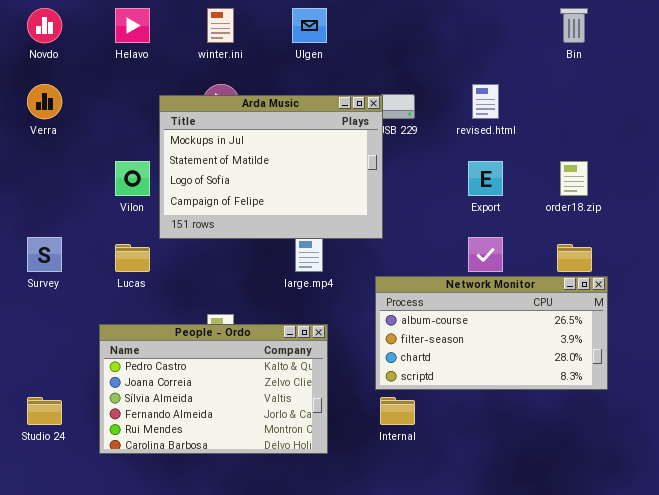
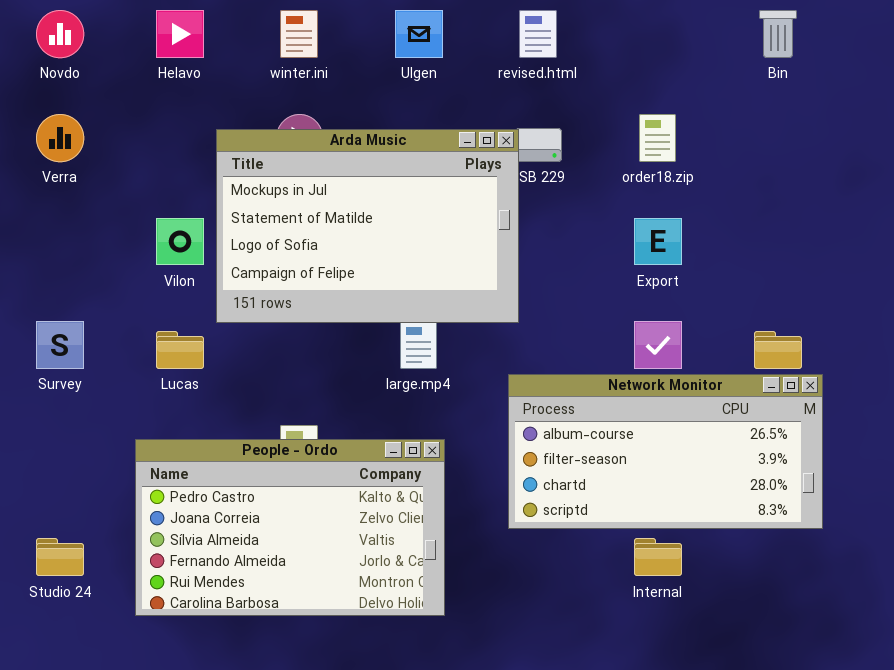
revised.html: [472,84,499,119] -> [519,10,557,58], moved
order18.zip: [560,161,588,196] -> [639,114,676,162], moved
Internal: [380,397,415,425] -> [634,538,682,576], moved

